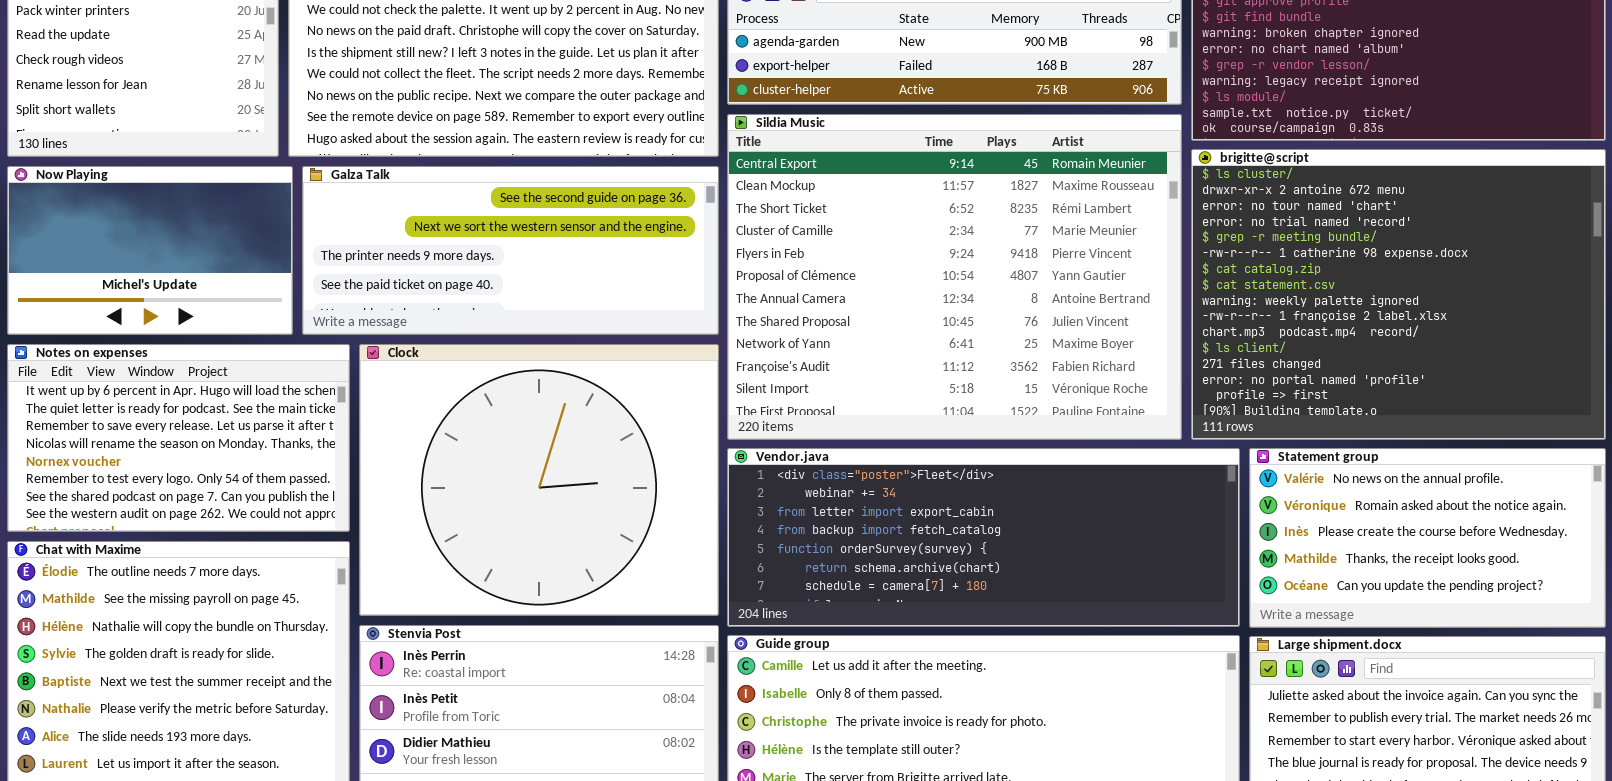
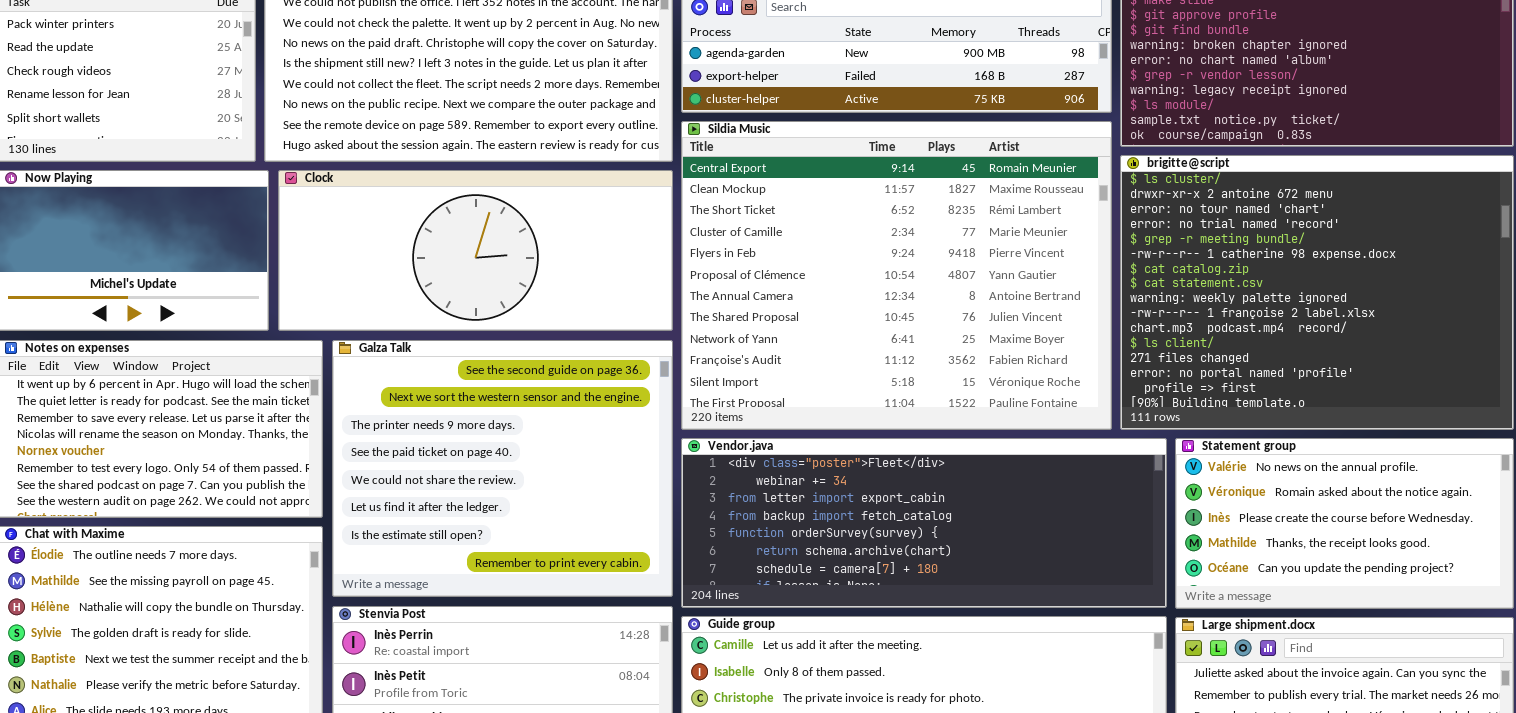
Galza Talk: [302,166,719,335] -> [332,340,673,597], moved, resized
Clock: [359,344,719,616] -> [278,170,673,331], moved, resized

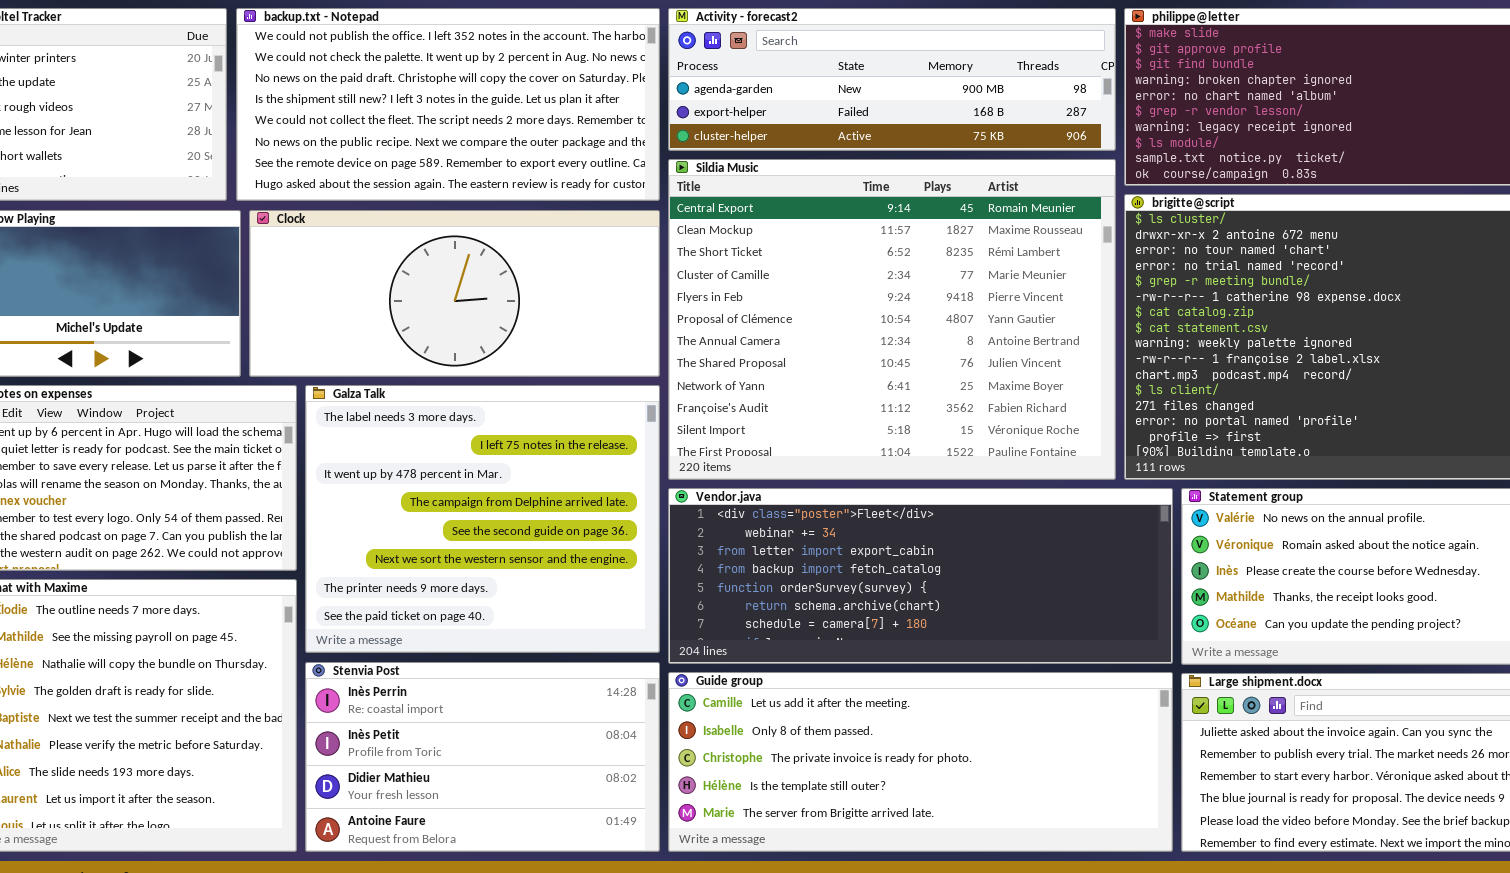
Galza Talk: [332,340,673,597] -> [305,385,660,653], scrolled up 4 rows

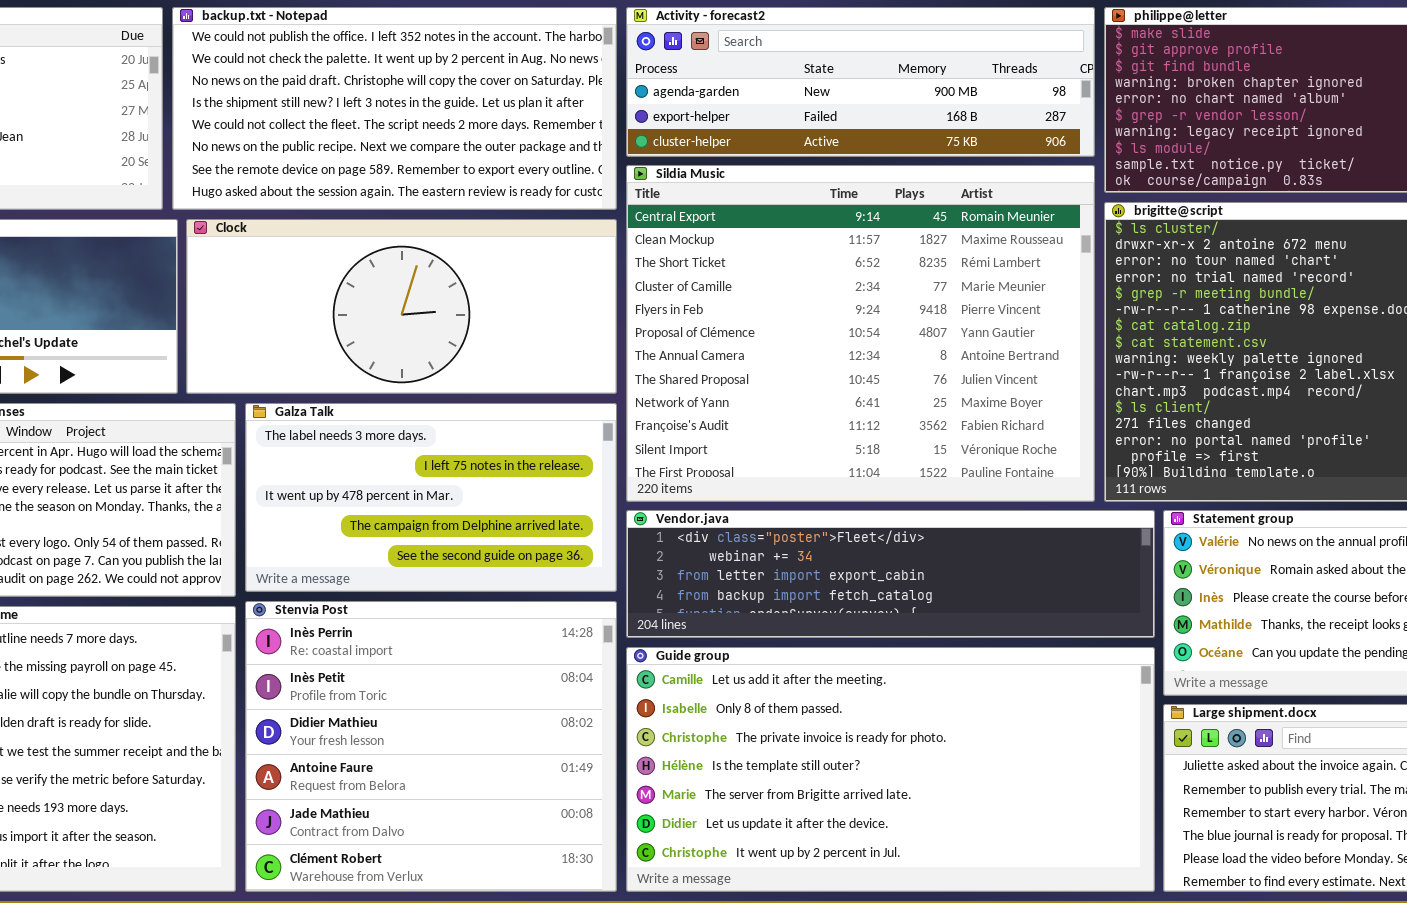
Galza Talk: [305,385,660,653] -> [245,403,617,592], resized
Vendor.java: [668,488,1173,664] -> [626,510,1155,638], resized
Stenvia Post: [305,662,660,852] -> [245,601,617,892], resized
Guide group: [668,672,1173,852] -> [626,647,1155,892], resized

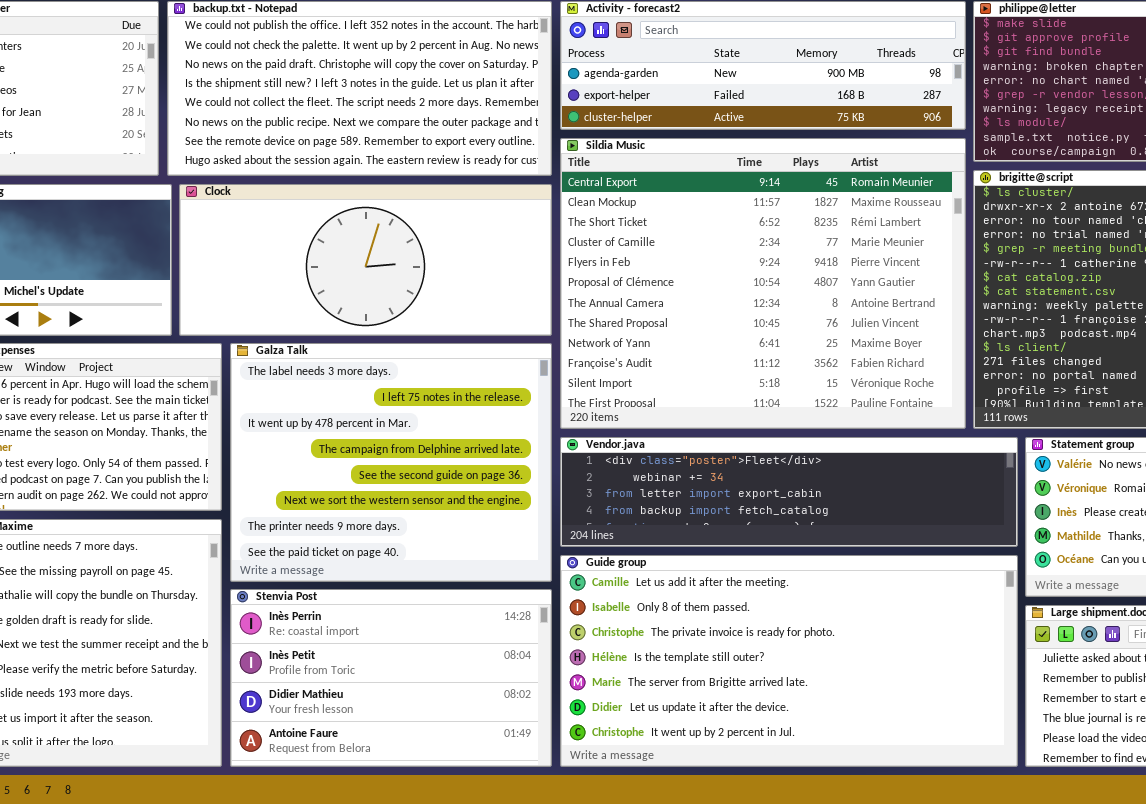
Galza Talk: [245,403,617,592] -> [230,343,552,582], resized
Stenvia Post: [245,601,617,892] -> [230,589,552,767], resized

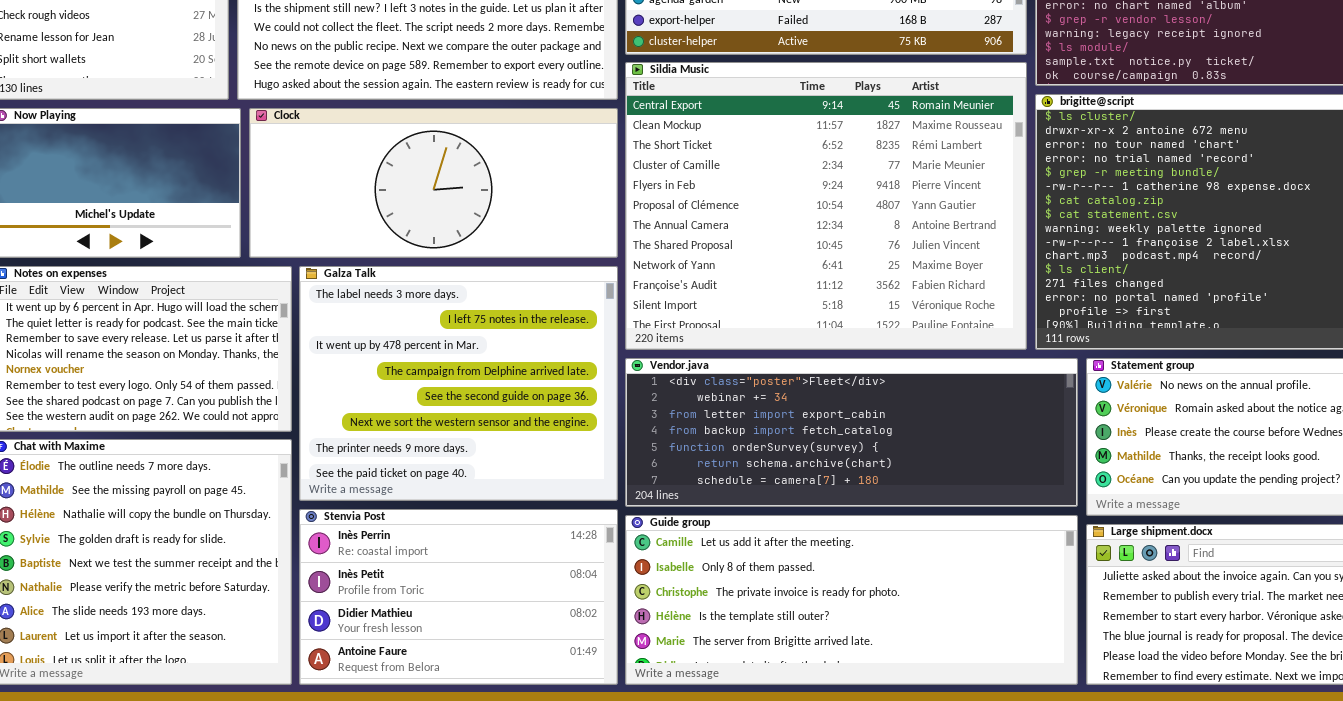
Vendor.java: [560,437,1018,547] -> [625,358,1078,507], resized
Guide group: [560,555,1018,767] -> [625,515,1078,685], resized

